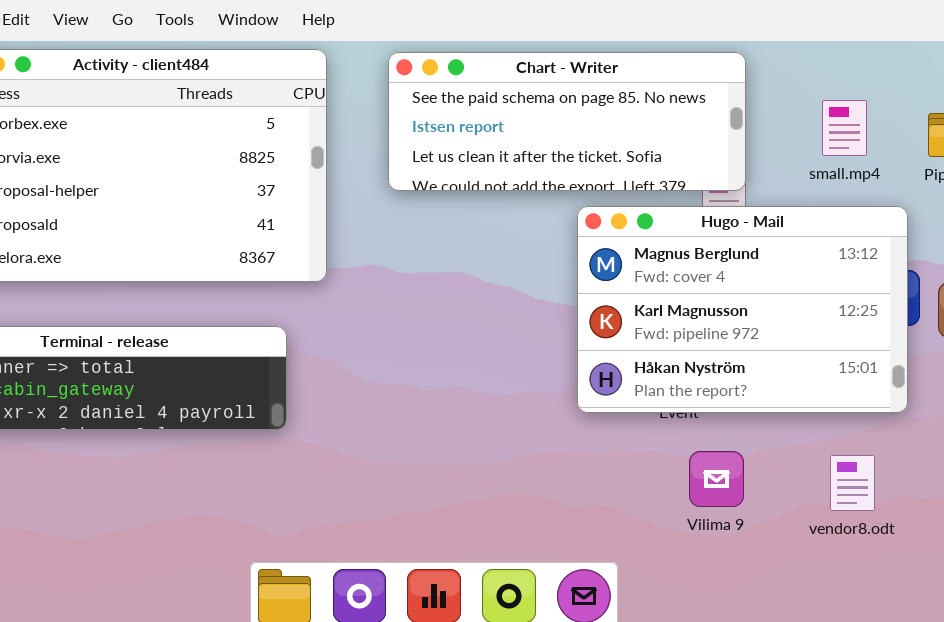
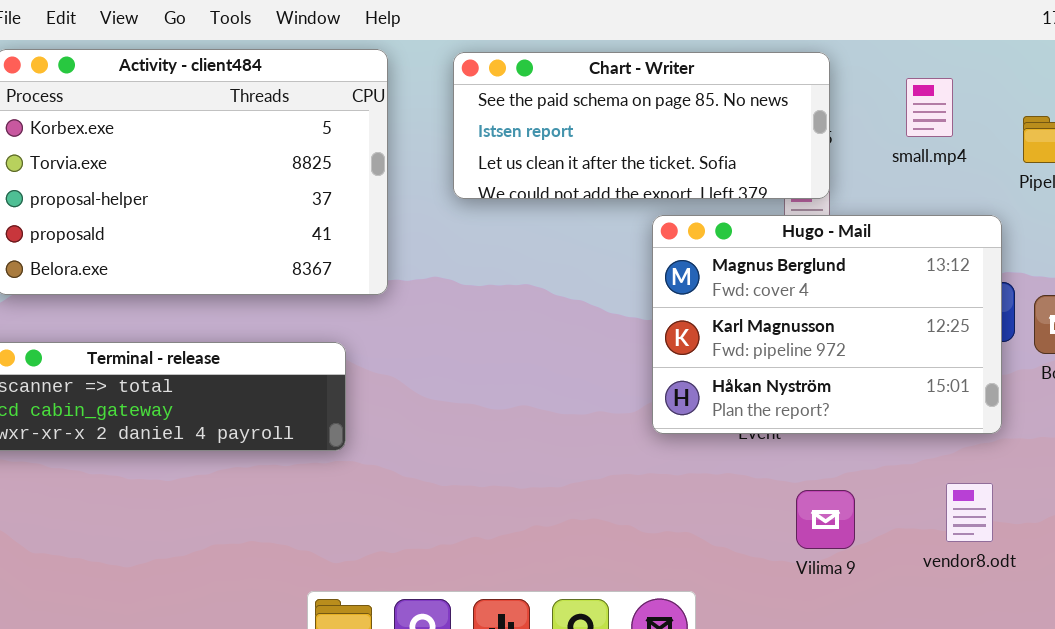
small.mp4: [822,100,867,156] -> [906,78,953,137], moved
Vilima 9: [689,451,744,507] -> [796,490,855,549], moved
vendor8.odt: [830,455,875,511] -> [946,483,993,542], moved

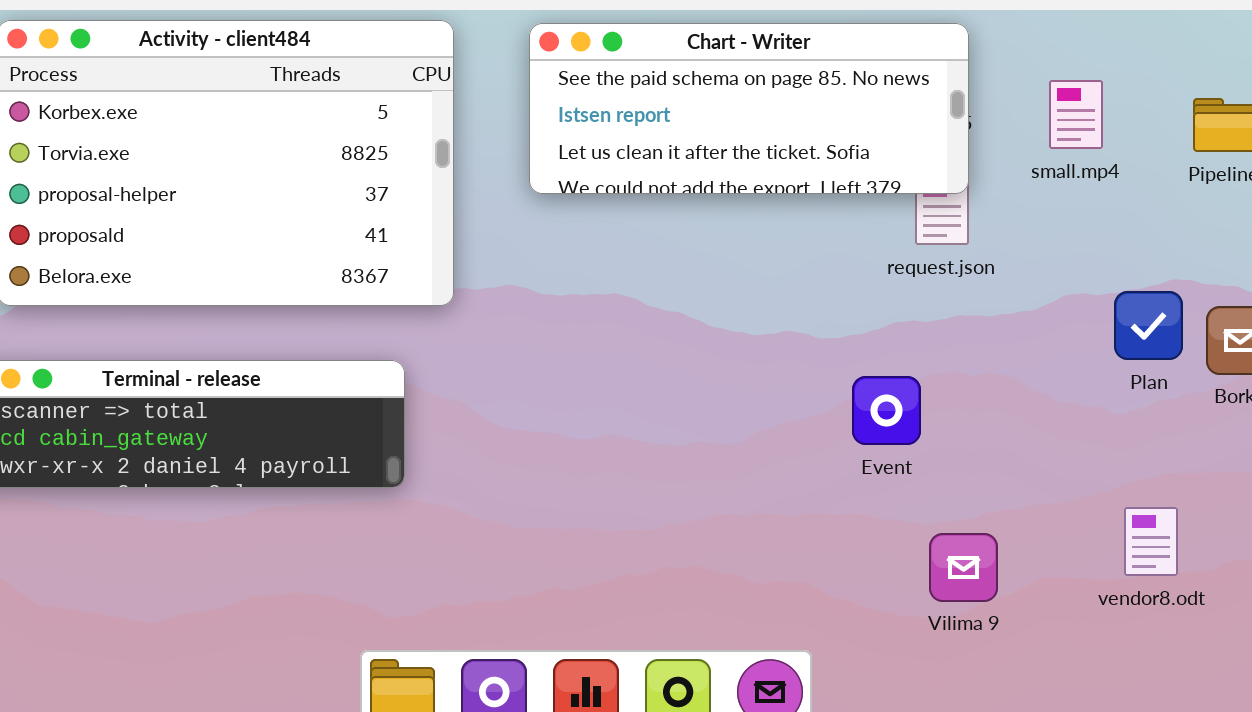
small.mp4: [906,78,953,137] -> [1049,80,1103,149], moved
Hugo - Mail: [652,215,1002,434] -> none, closed
vendor8.odt: [946,483,993,542] -> [1124,507,1178,576], moved

